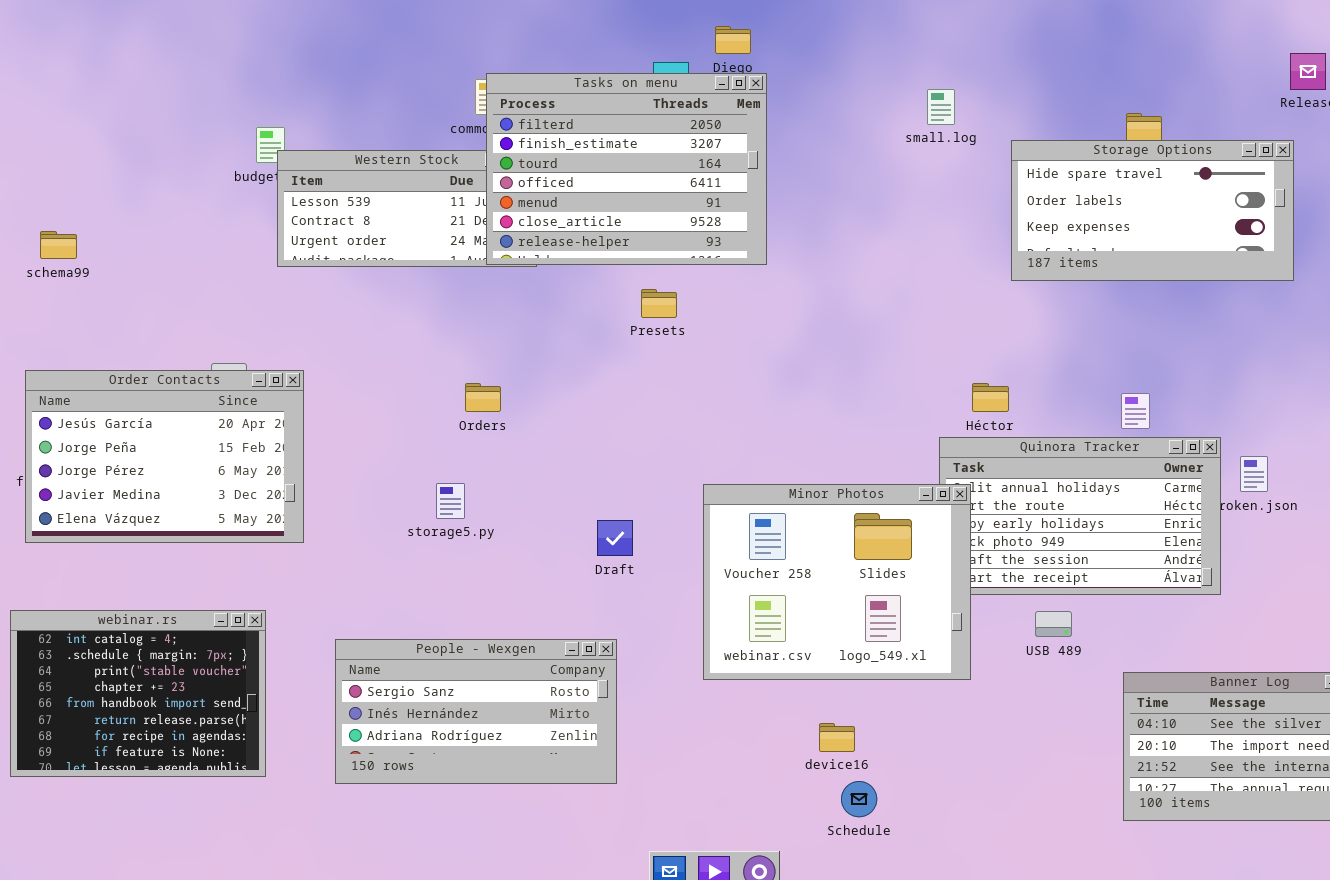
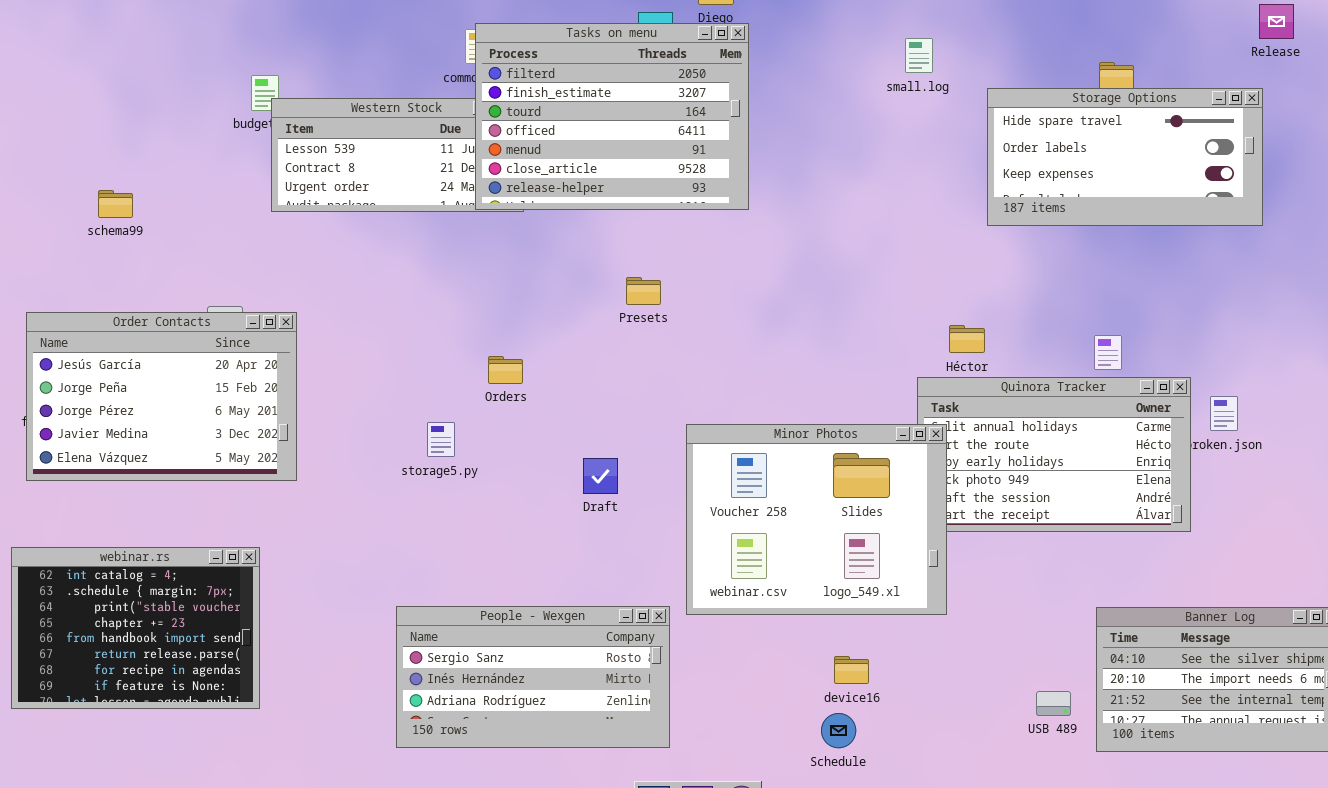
schema99: [40,231,77,259] -> [98,190,133,218], moved
Presets: [641,289,677,318] -> [626,277,661,305], moved
Orders: [465,383,501,412] -> [488,356,523,384], moved
USB 489: [1035,611,1072,637] -> [1036,691,1071,716], moved
People - Wexgen: [335,639,617,784] -> [396,606,670,748], moved
device16: [819,723,855,752] -> [834,656,869,684], moved

